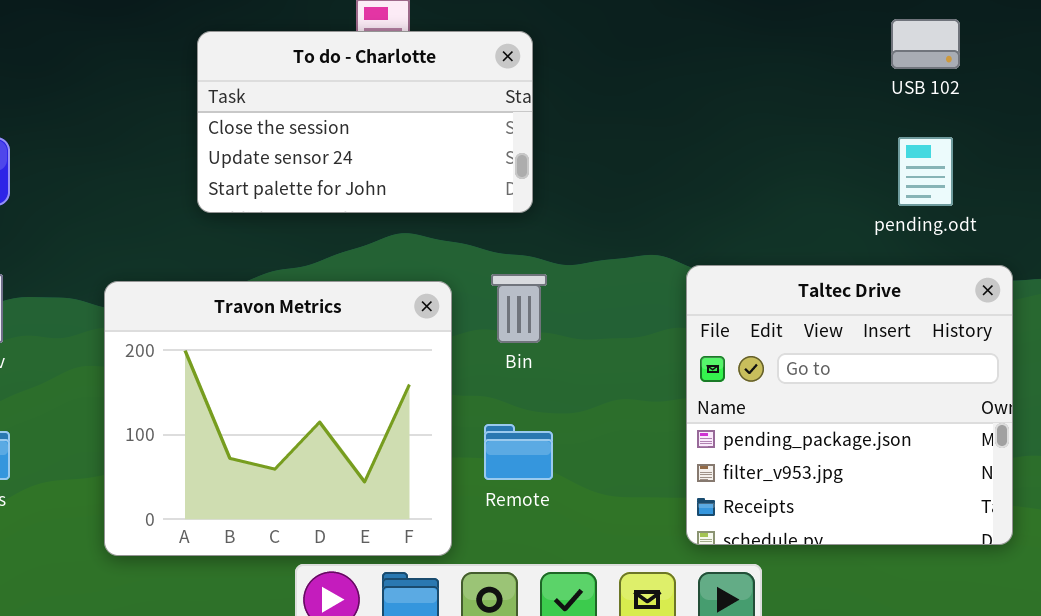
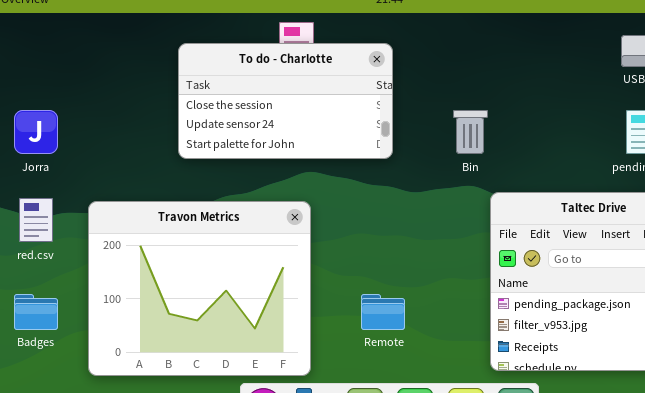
Bin: [491,274,547,343] -> [453,110,488,154], moved
Travon Metrics: [104,281,452,556] -> [88,201,311,376], moved

